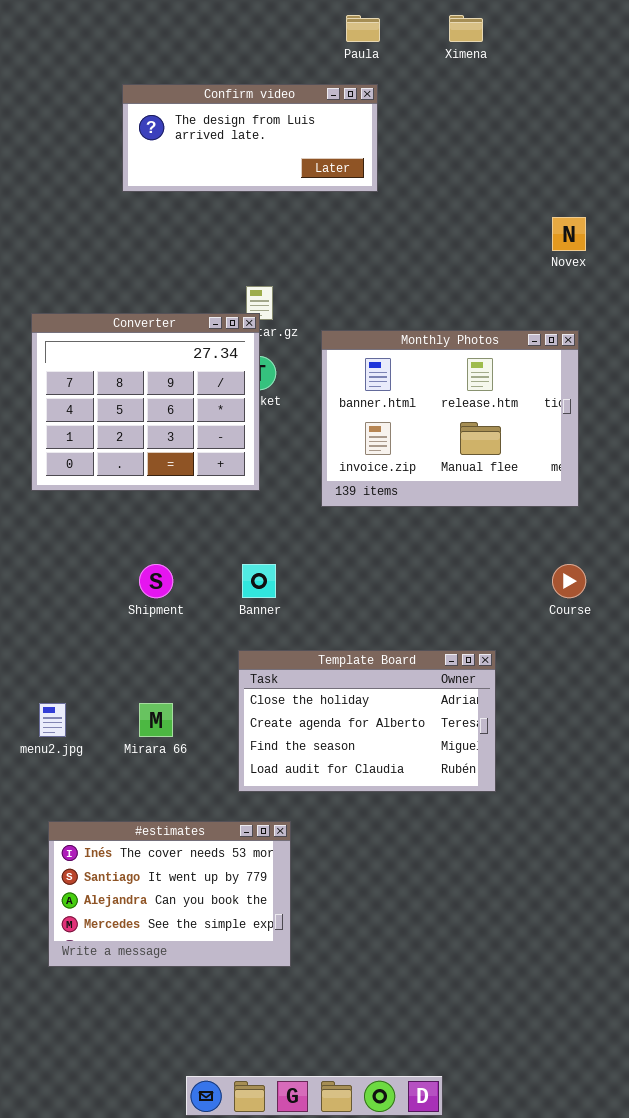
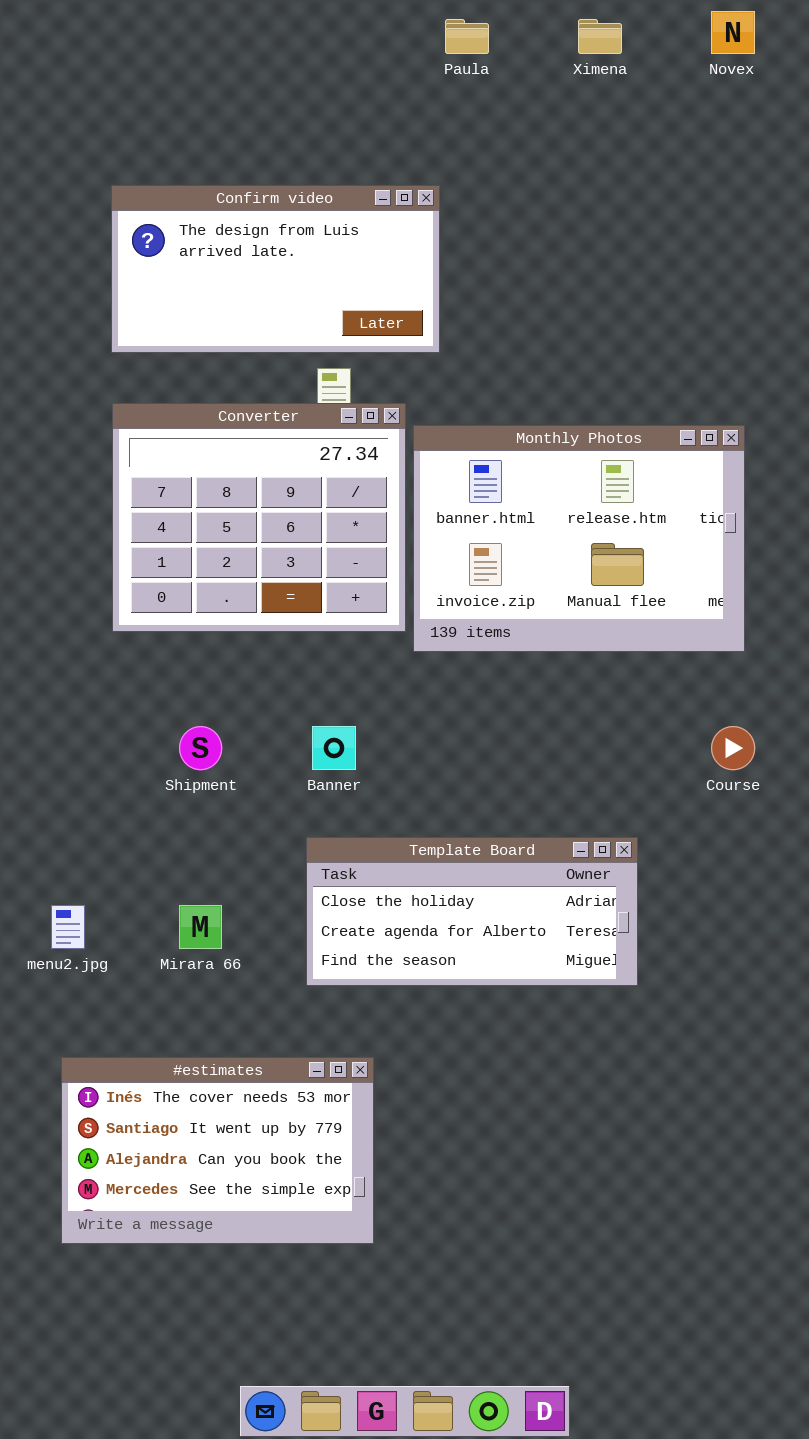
Confirm video: [122,84,378,192] -> [111,185,440,353], moved, resized
Novex: [552,217,586,251] -> [711,11,755,54], moved
Converter: [31,313,260,491] -> [112,403,406,632], moved
Template Board: [238,650,496,792] -> [306,837,638,986], resized

